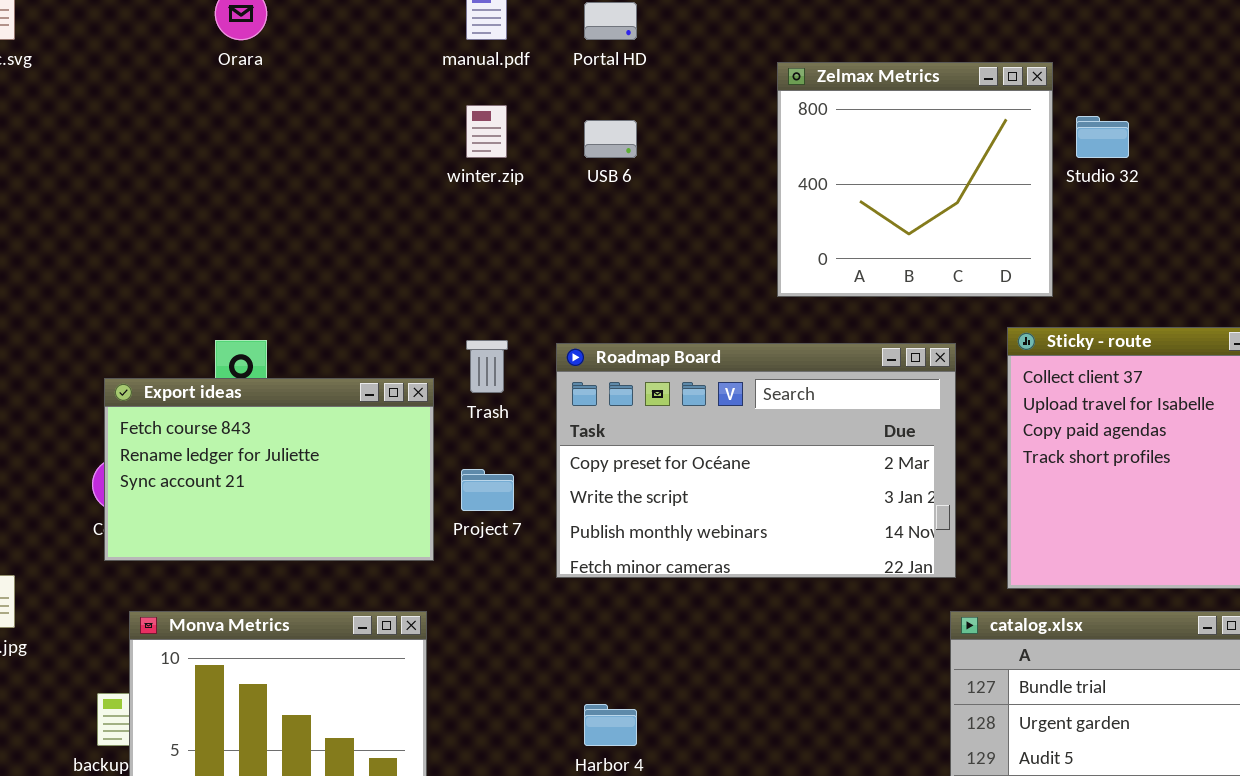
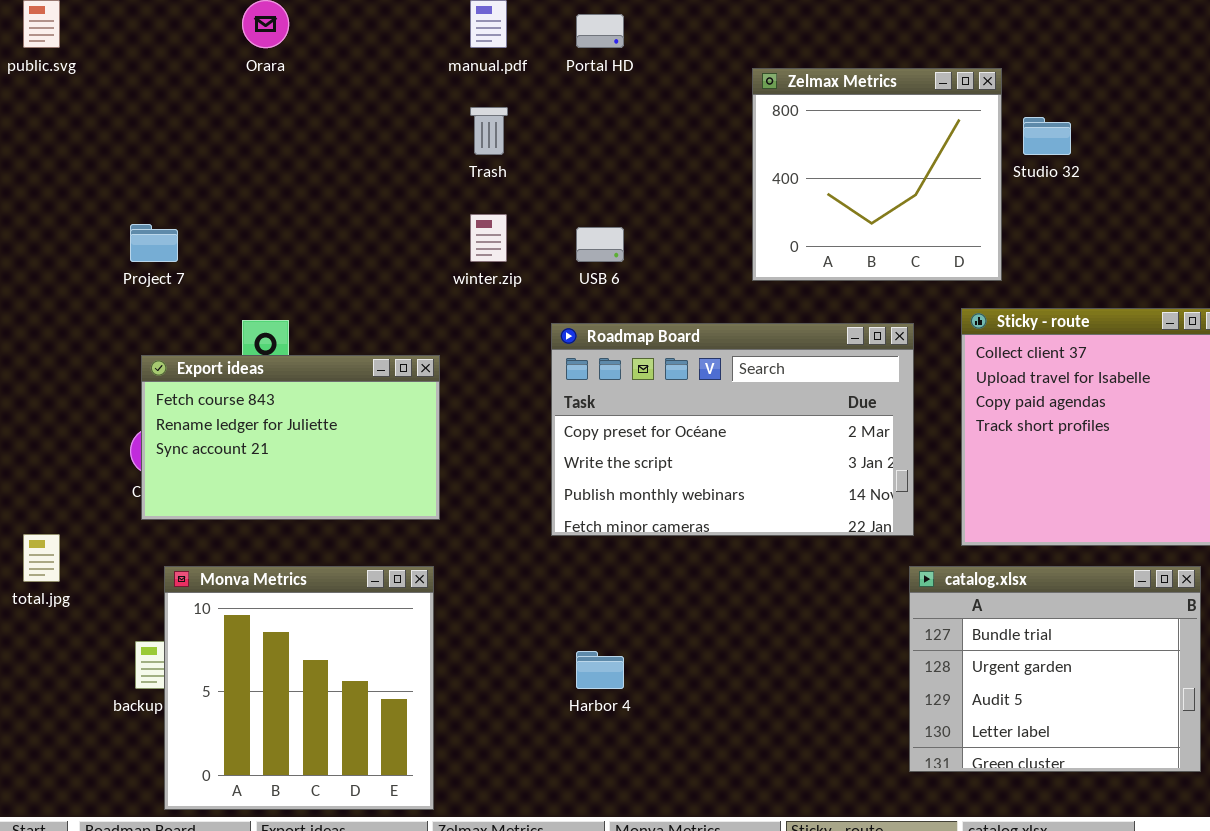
winter.zip: [466,105,507,158] -> [470,214,507,262], moved
USB 6: [584,120,637,158] -> [576,227,624,262], moved
Trash: [466,340,508,393] -> [470,107,508,155], moved
Project 7: [461,469,514,511] -> [130,224,178,262], moved

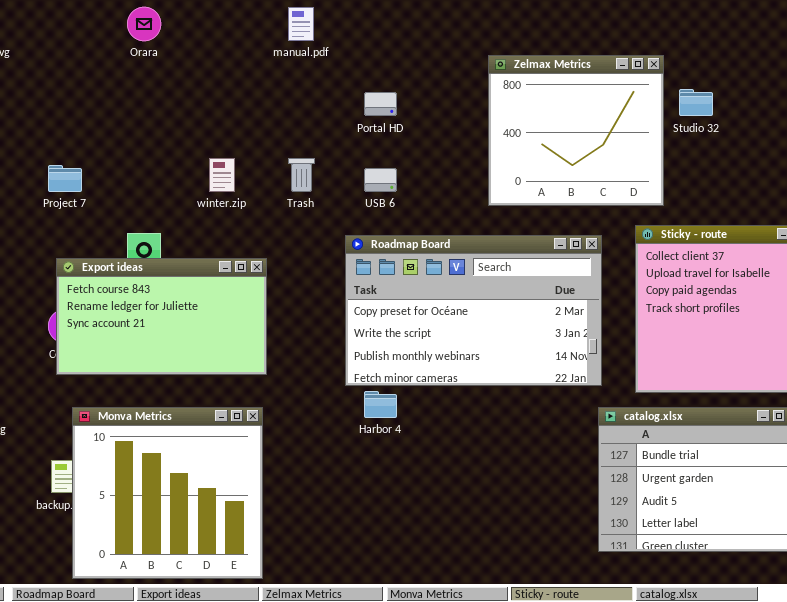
Portal HD: [576,14,624,48] -> [364,92,397,116], moved
Trash: [470,107,508,155] -> [288,158,315,192], moved
winter.zip: [470,214,507,262] -> [209,158,235,192], moved
Harbor 4: [576,651,624,689] -> [364,391,397,418], moved

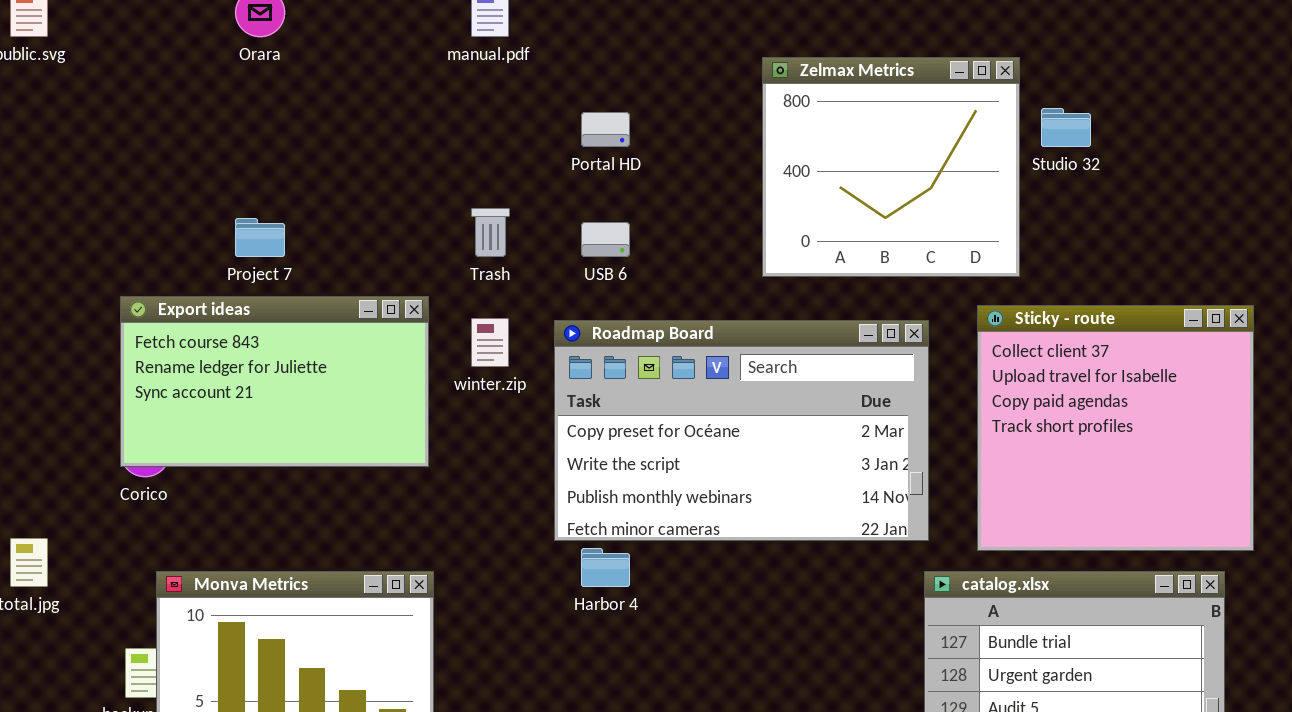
winter.zip: [209,158,235,192] -> [471,318,509,367], moved
Project 7: [48,165,82,192] -> [235,218,285,257], moved
Export ideas: [56,258,267,375] -> [120,296,429,467], moved

